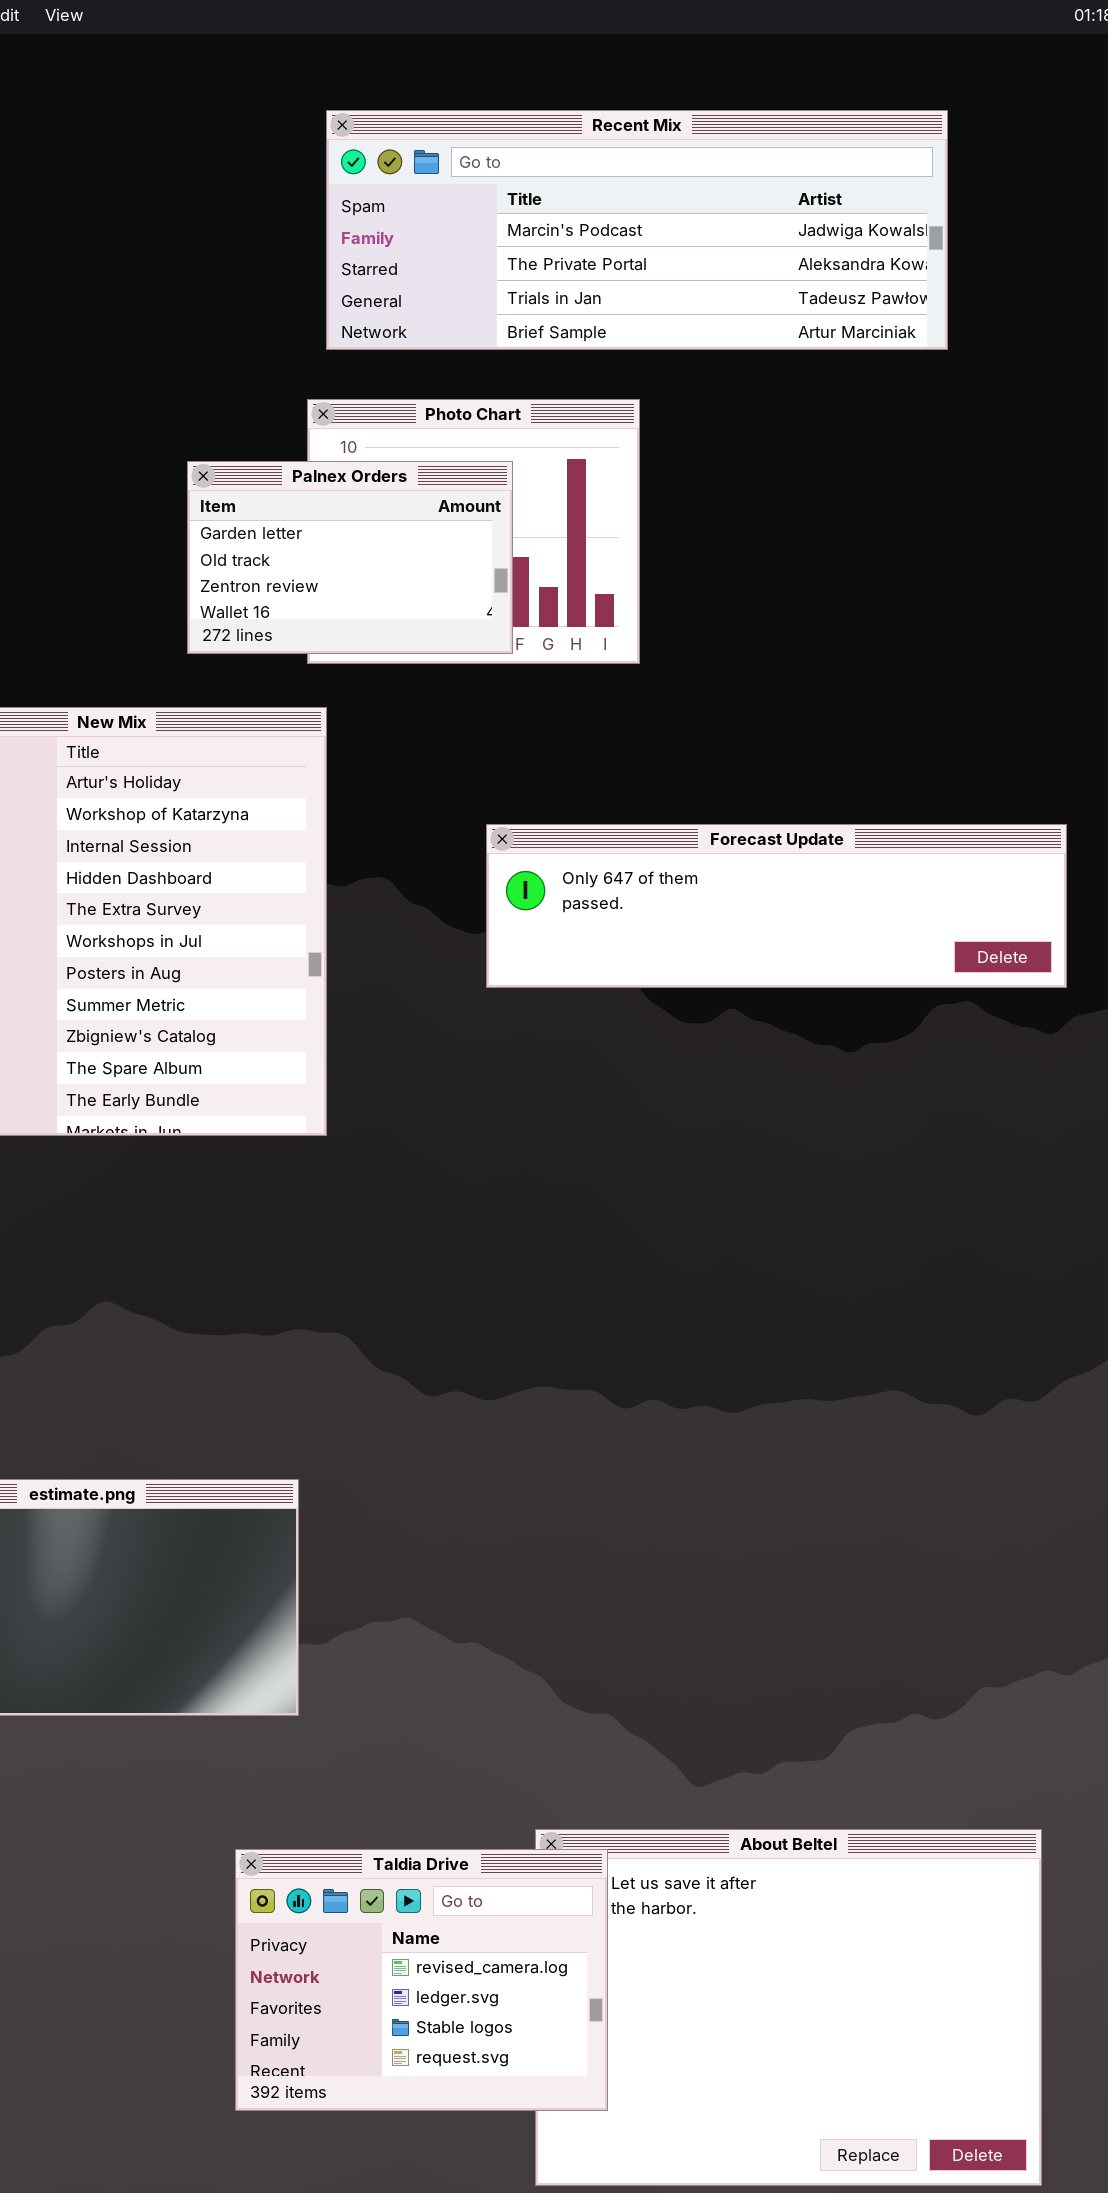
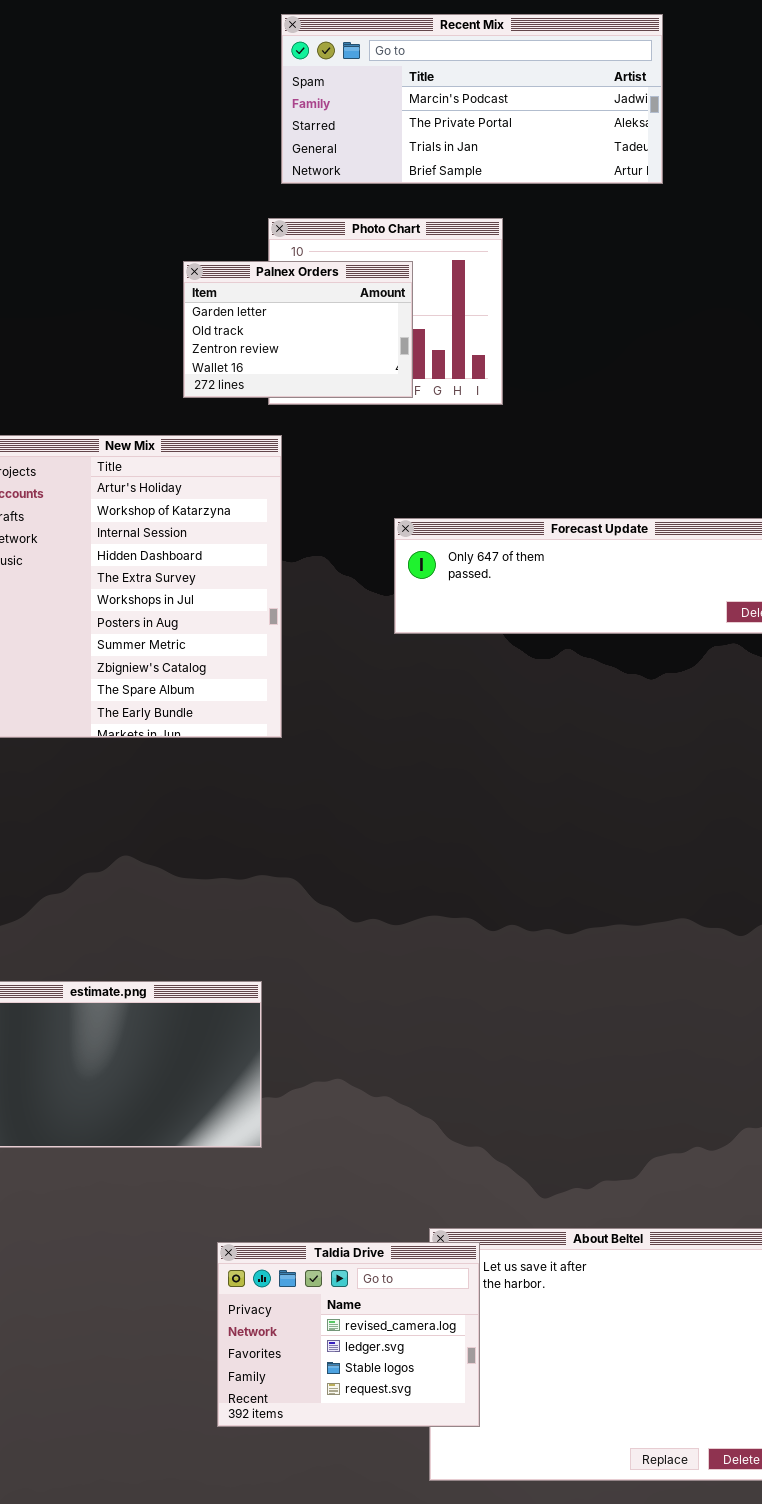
Recent Mix: [326,110,948,350] -> [281,14,663,184], resized

